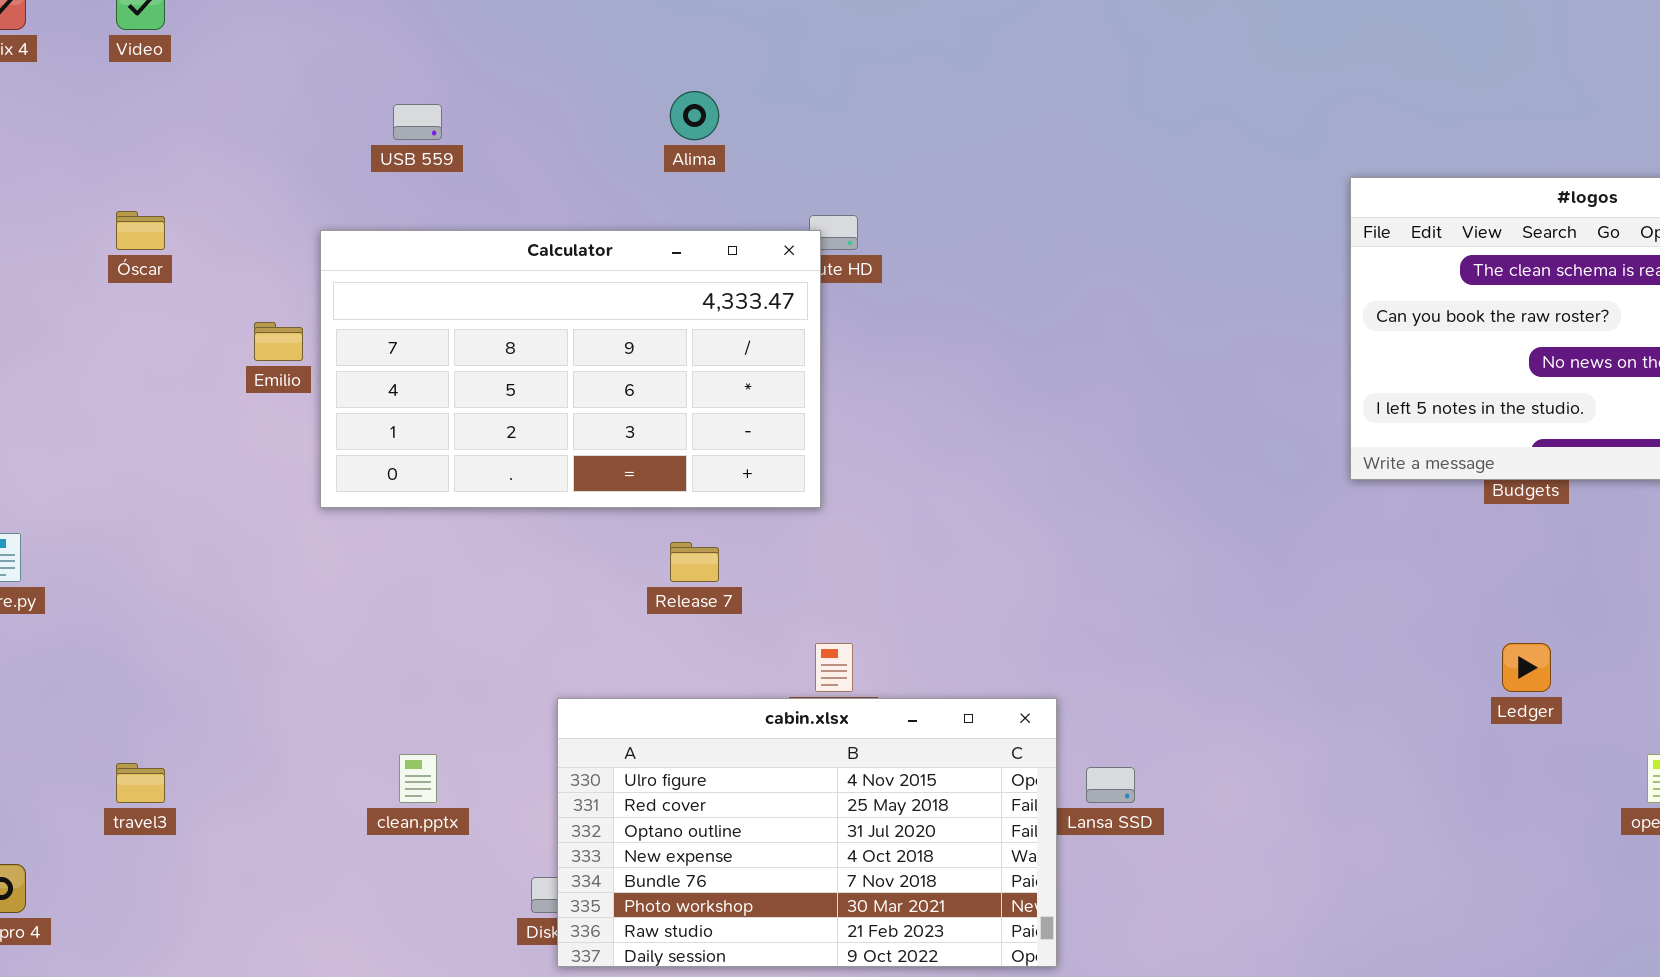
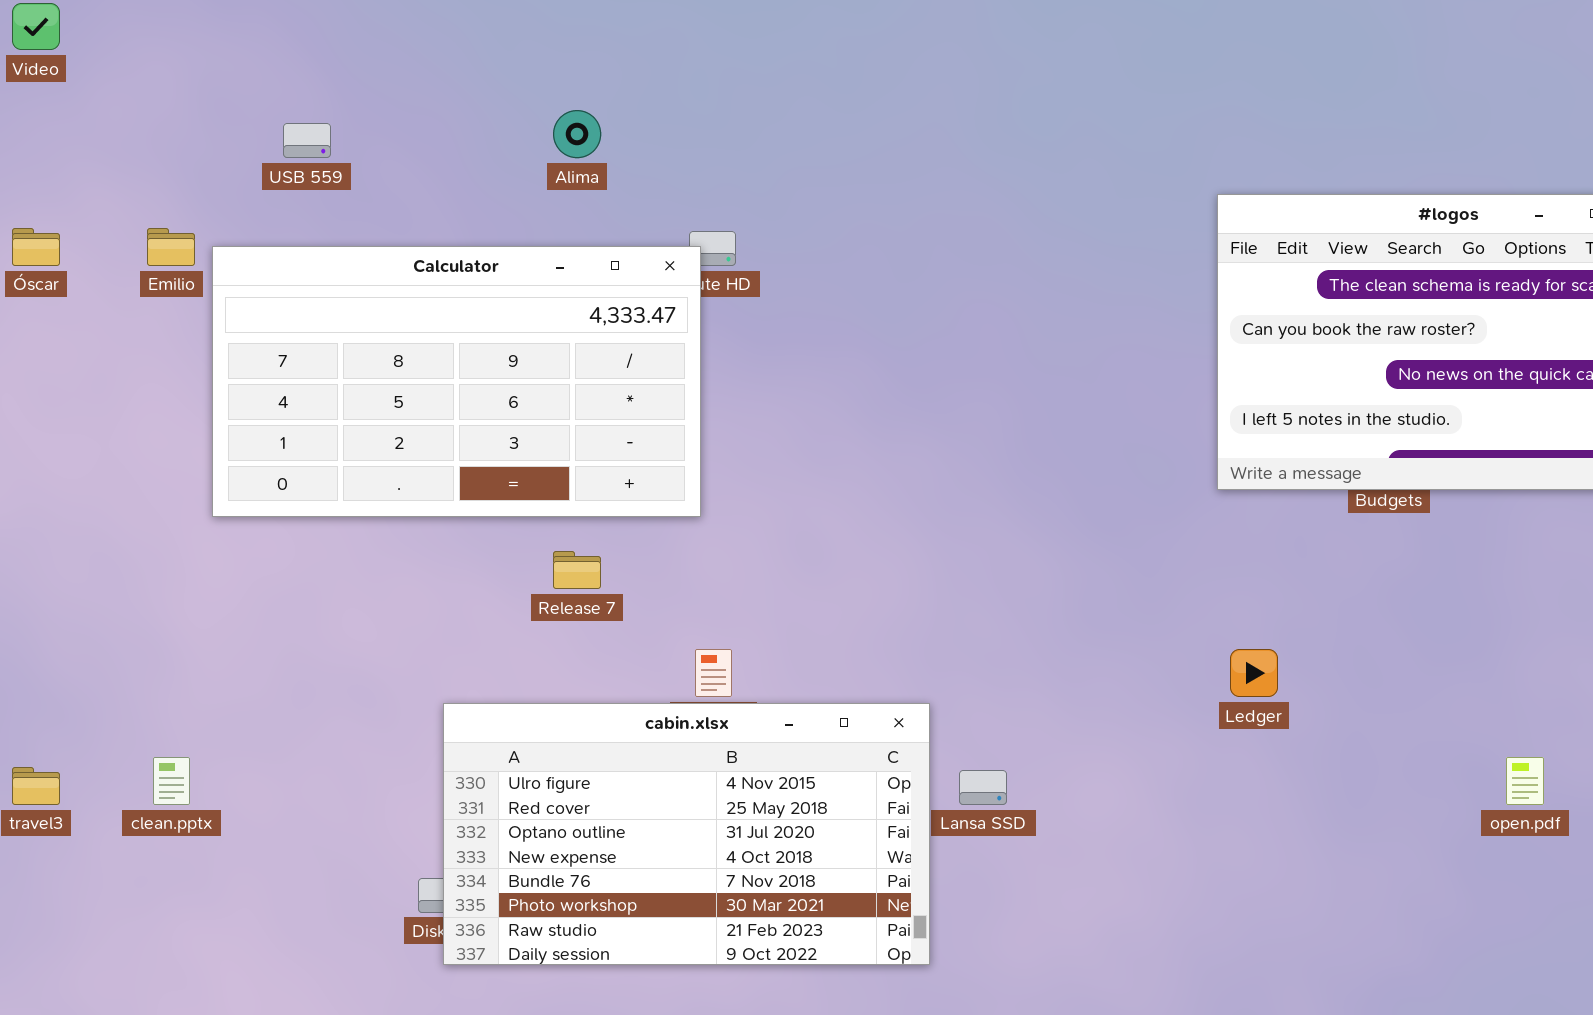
Emilio: [254,322,303,361] -> [147,228,195,266], moved
Ledger: [1502,643,1551,692] -> [1230,649,1278,697], moved
clean.pptx: [399,754,437,803] -> [153,757,190,805], moved

